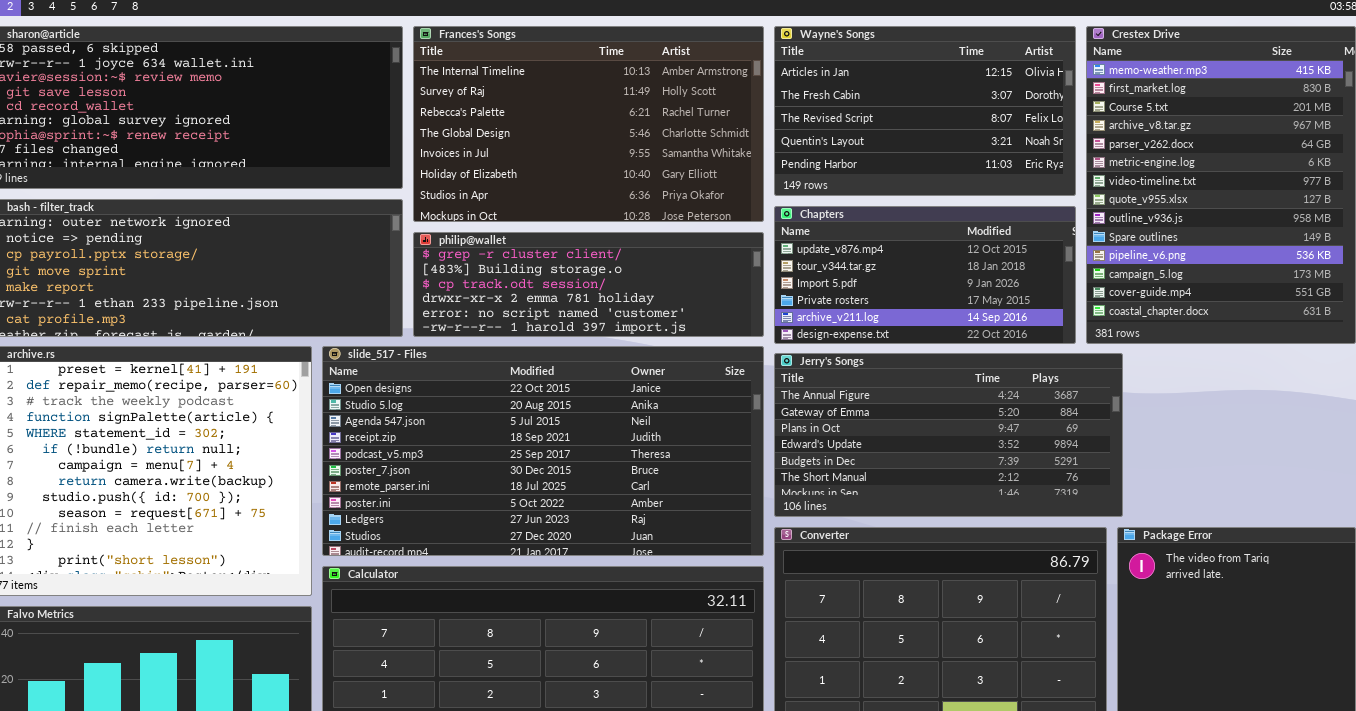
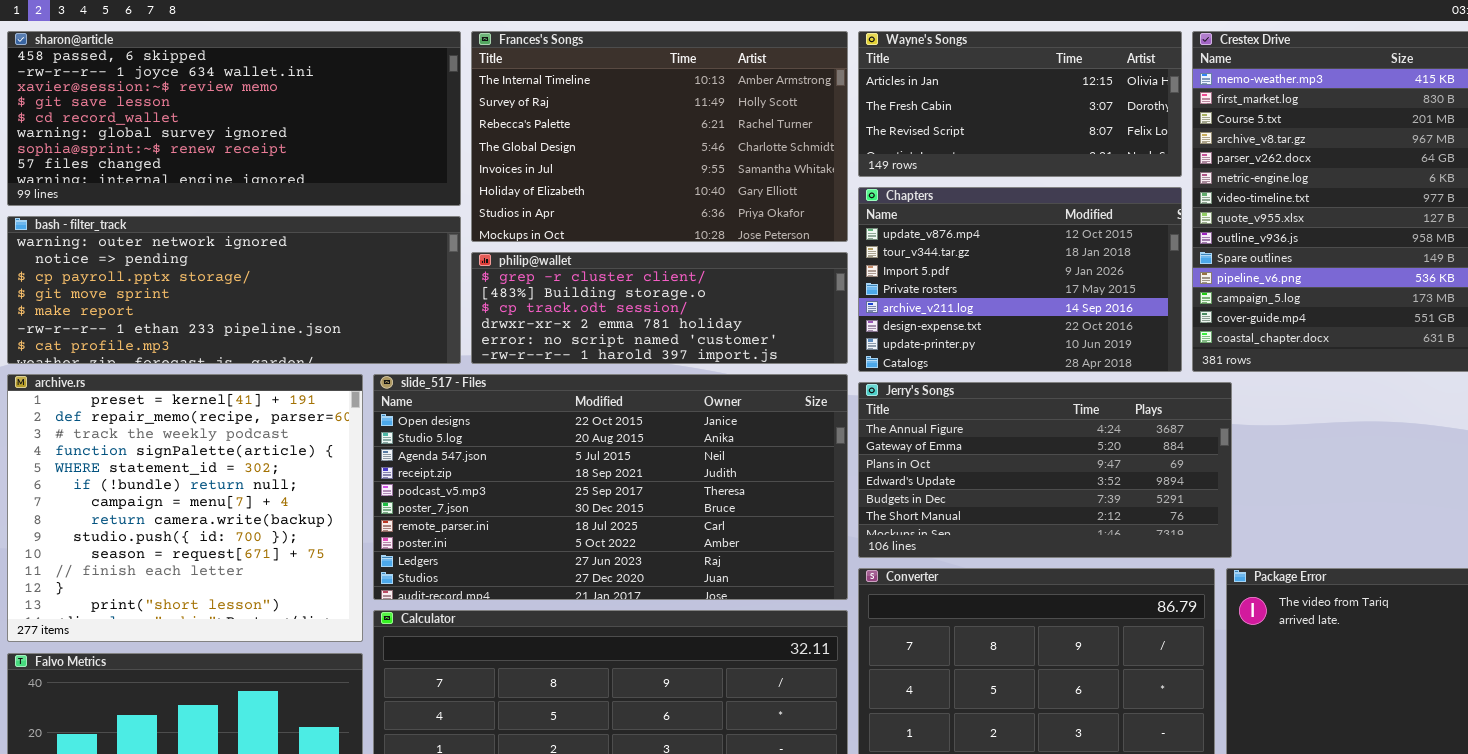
Wayne's Songs: [774,26,1076,196] -> [858,31,1182,177], resized
Chapters: [774,206,1076,344] -> [858,187,1182,372], resized

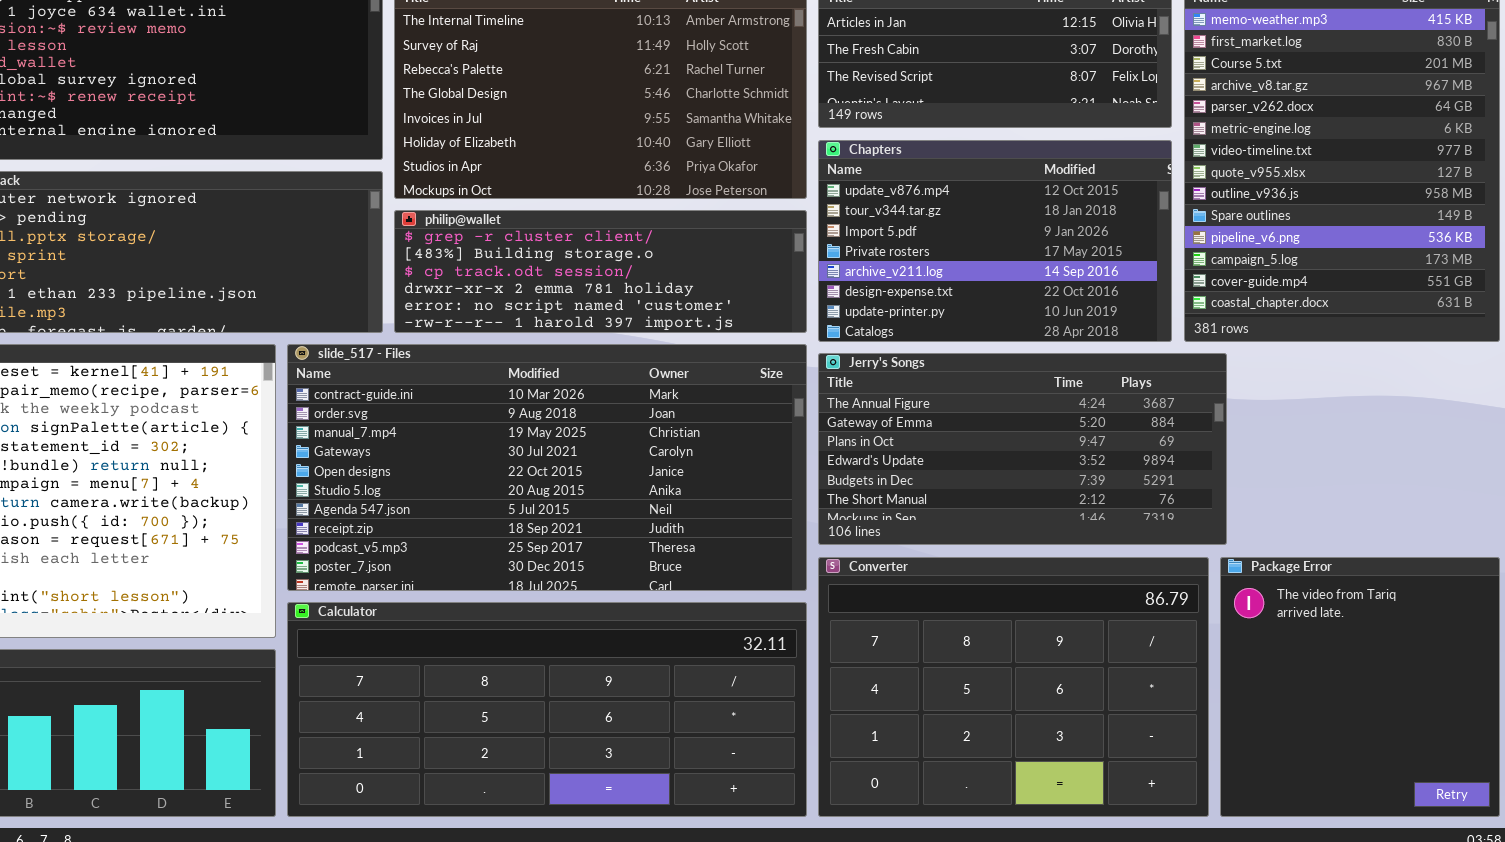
slide_517 - Files: [373,374,848,600] -> [287,344,807,591], scrolled up 4 rows

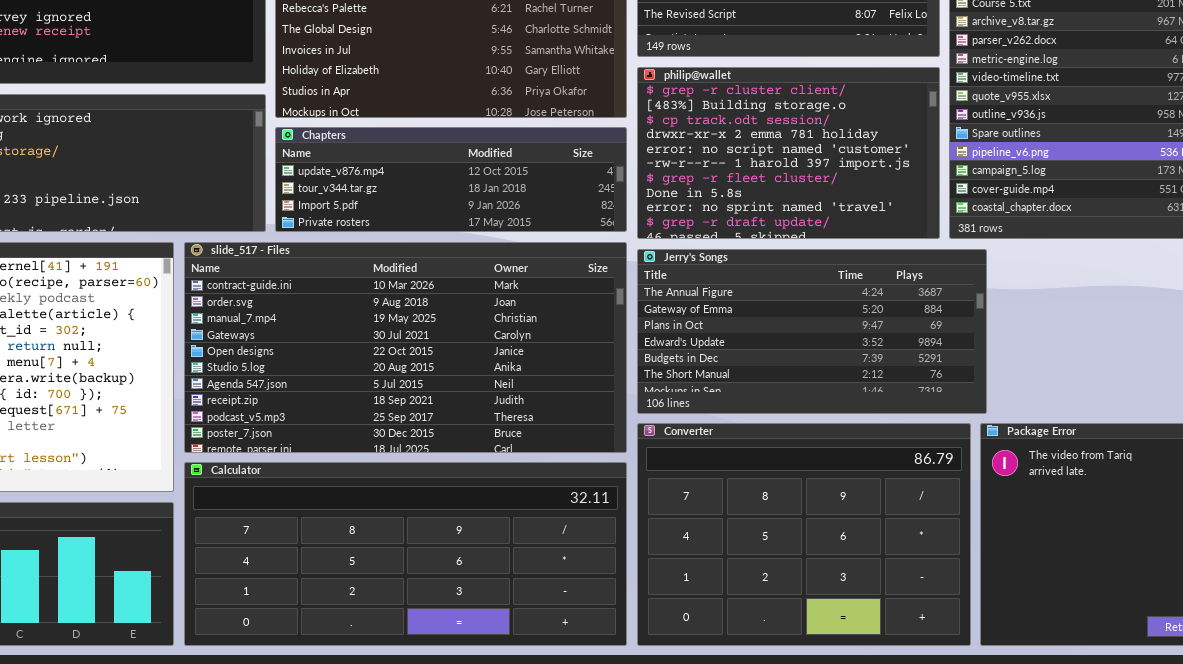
Chapters: [818,140,1172,342] -> [275,127,627,232], moved, resized
philip@wallet: [394,210,807,333] -> [637,67,940,239], moved, resized

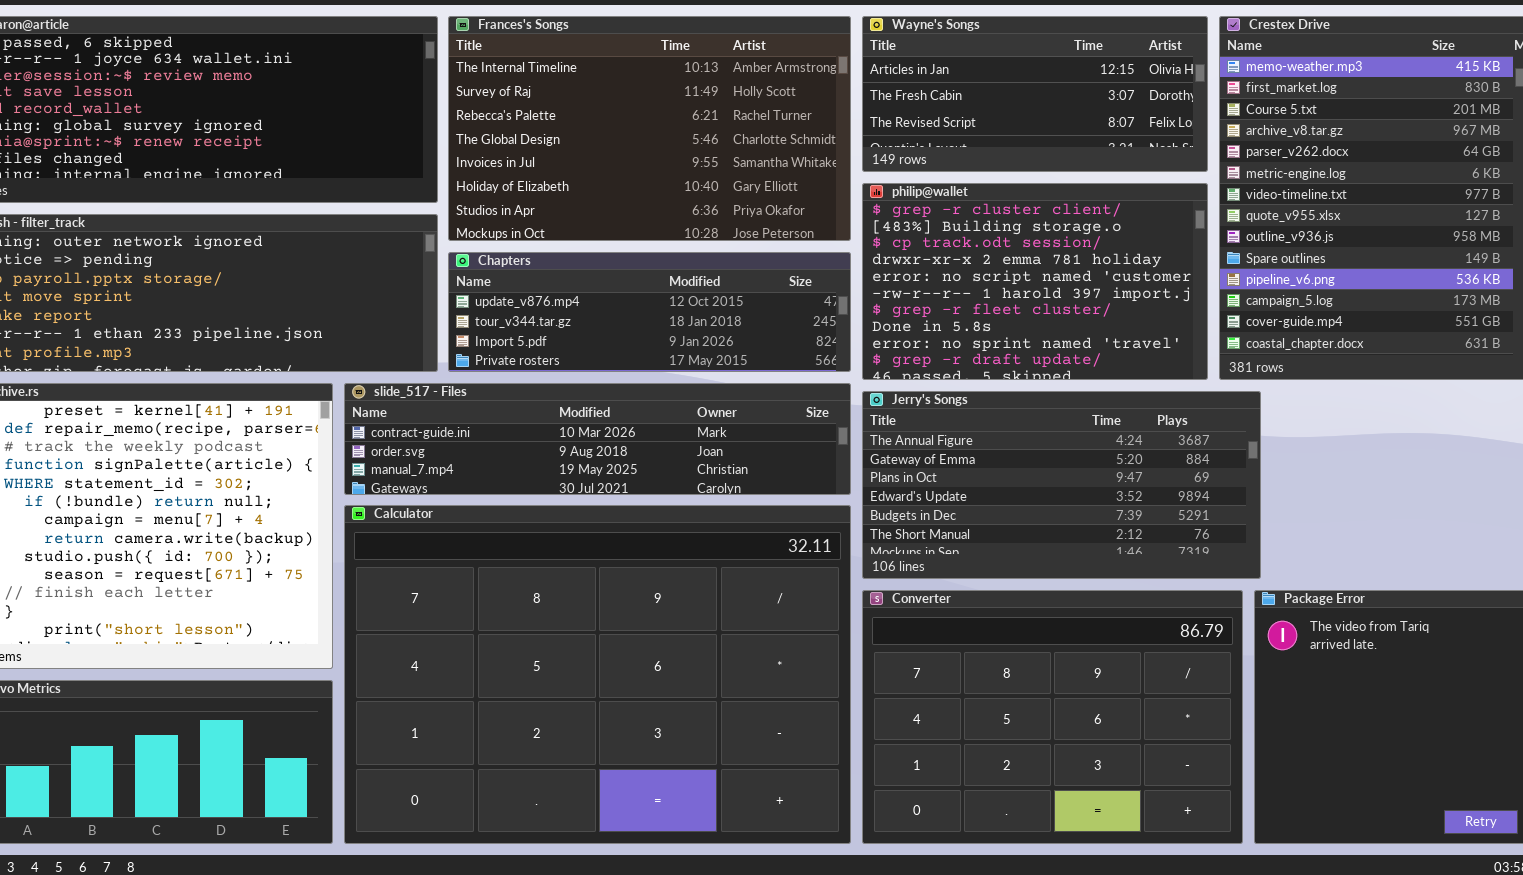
slide_517 - Files: [184,242,627,453] -> [344,383,851,495], resized
Calculator: [184,462,627,646] -> [344,505,851,844], resized

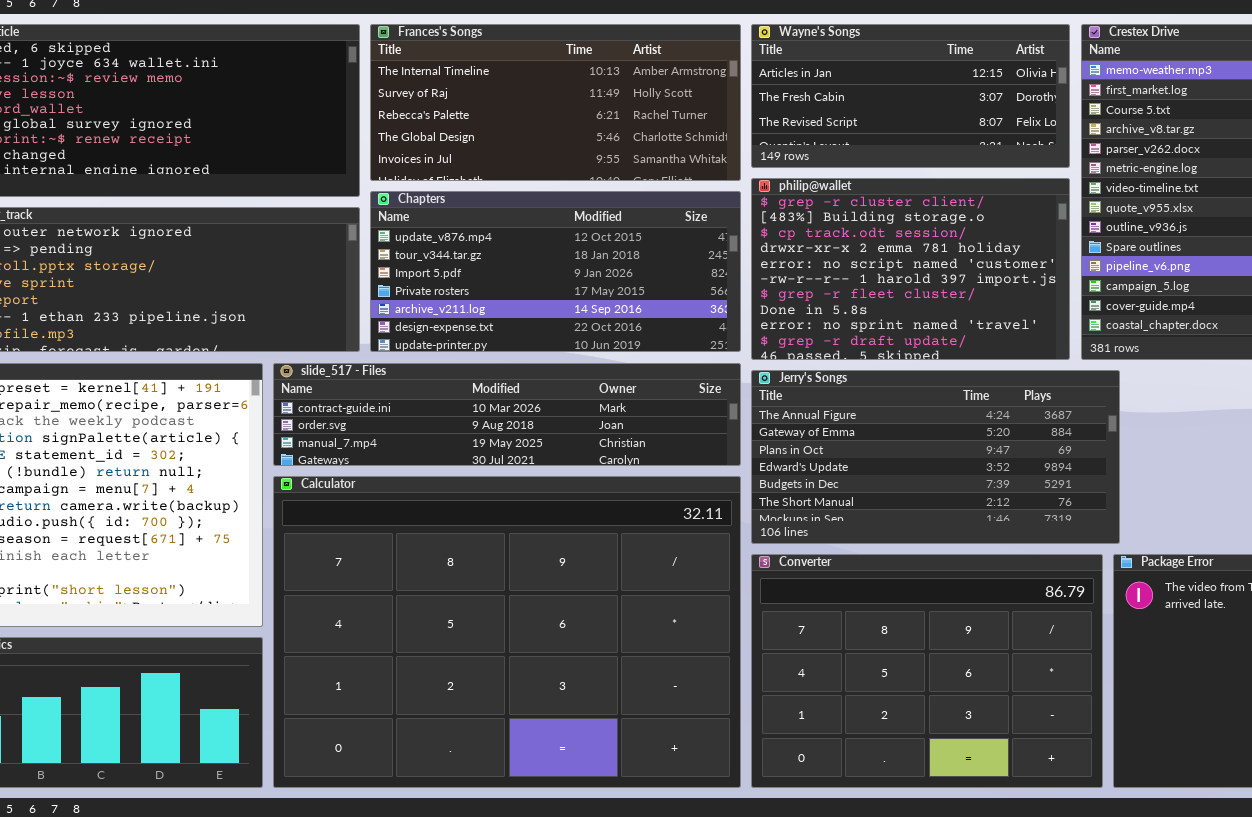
Frances's Songs: [448,16,851,241] -> [370,24,741,181], resized
Chapters: [448,252,851,372] -> [370,191,741,352], resized

